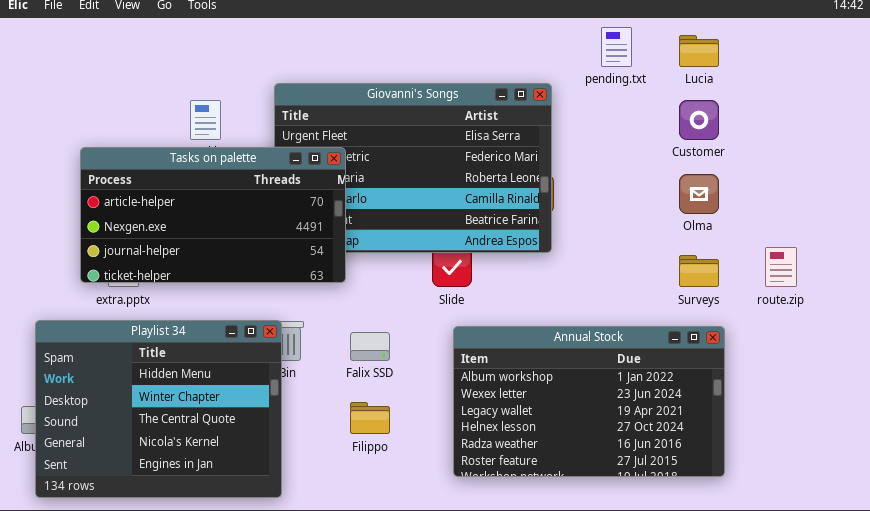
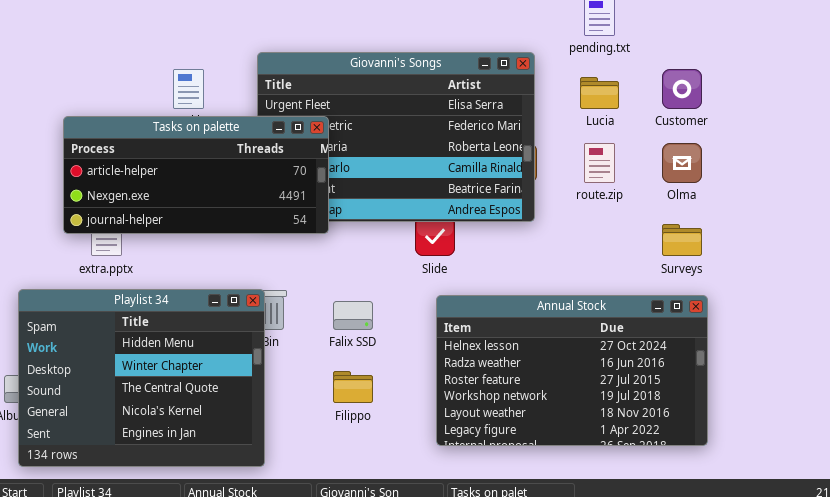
Lucia: [679,35,719,67] -> [580,77,619,109], moved
Tasks on palette: [80,147,346,283] -> [63,116,329,234], resized
route.zip: [765,247,797,287] -> [584,143,615,183], moved
Annual Stock: [453,326,725,477] -> [436,295,708,446], scrolled down 3 rows

